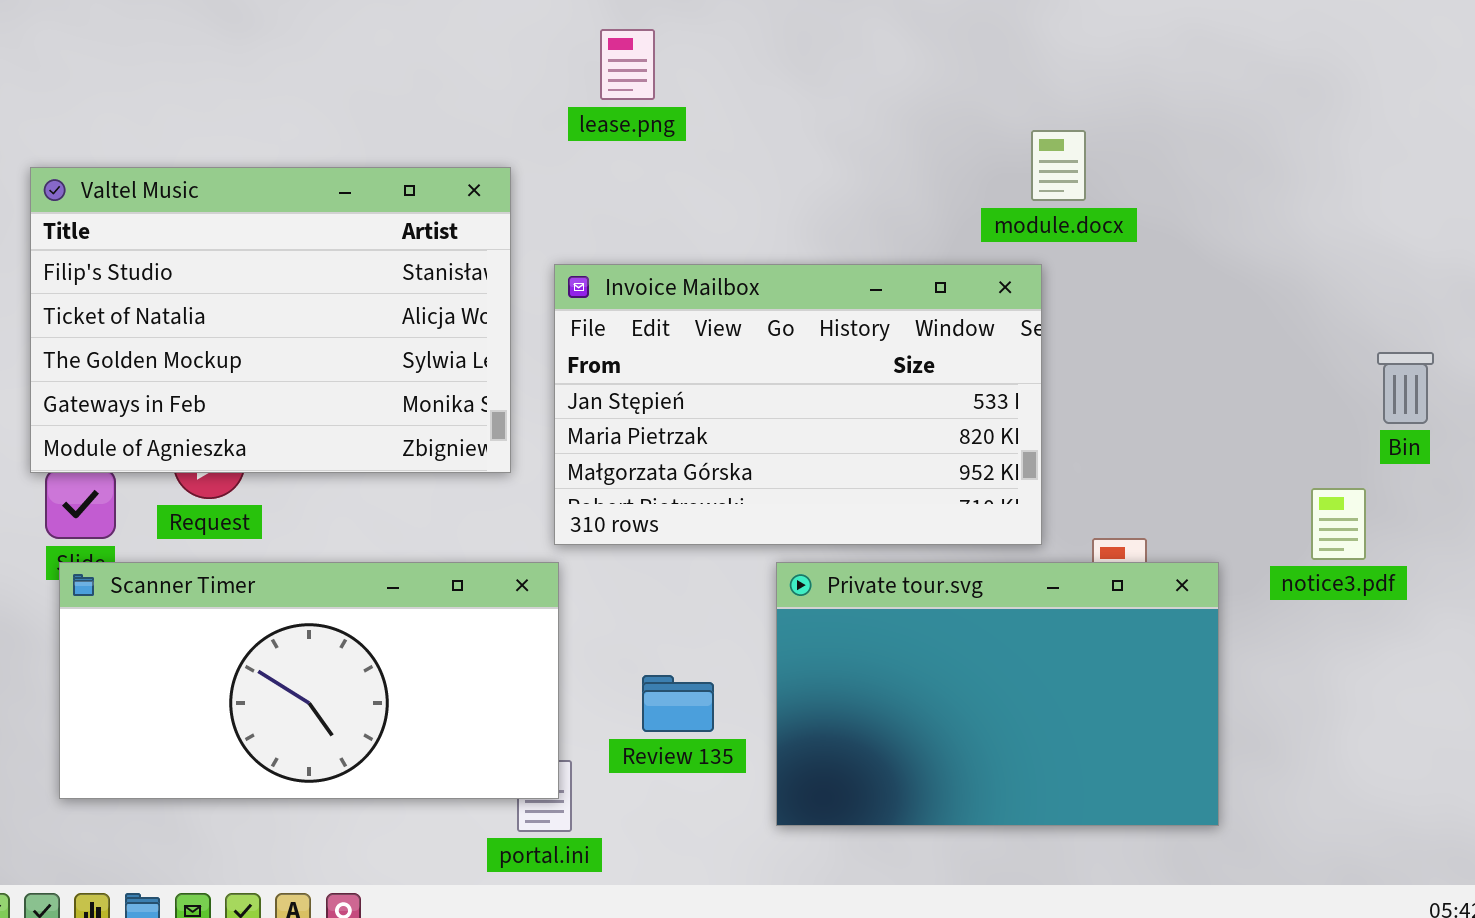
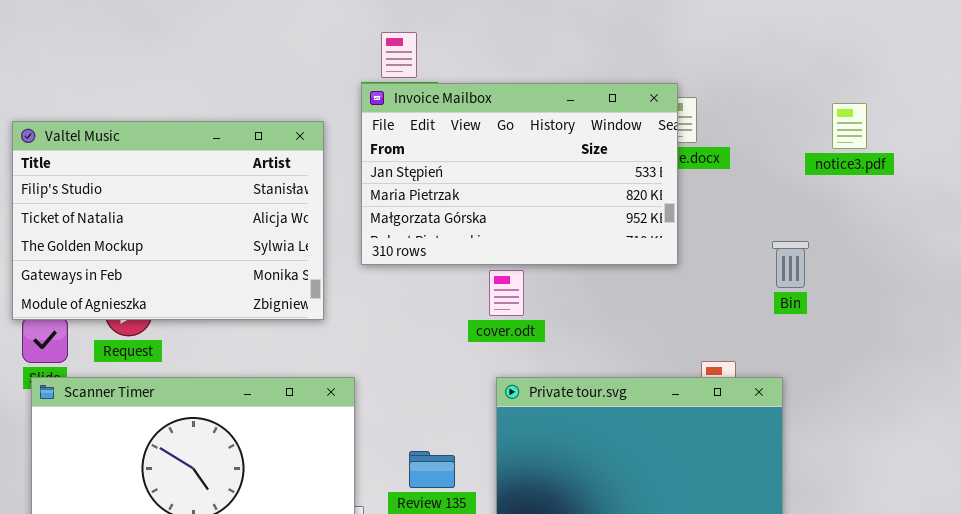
Invoice Mailbox: [554,264,1042,545] -> [361,83,678,265], moved
Bin: [1377,352,1434,424] -> [772,241,809,288], moved
notice3.pdf: [1311,488,1366,560] -> [832,103,867,149], moved

